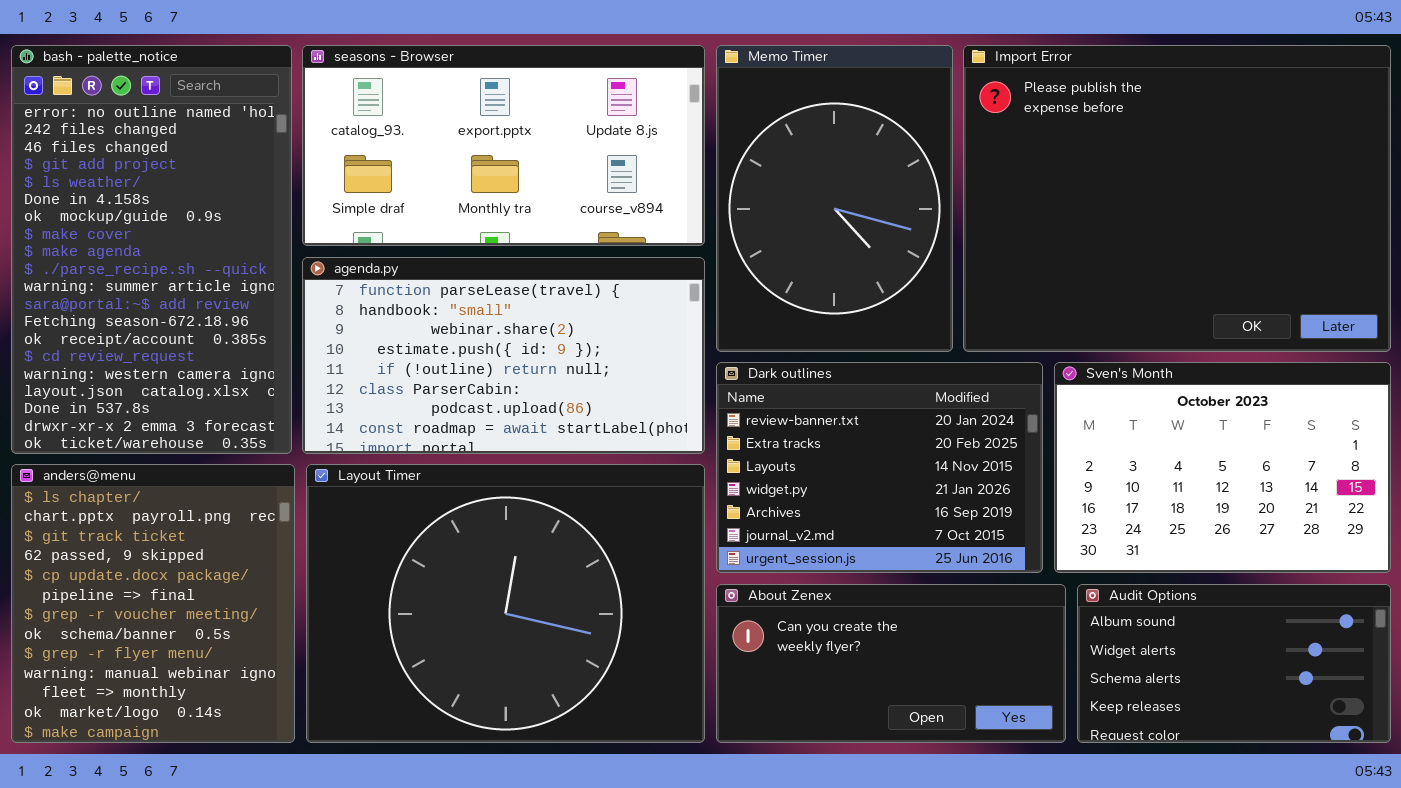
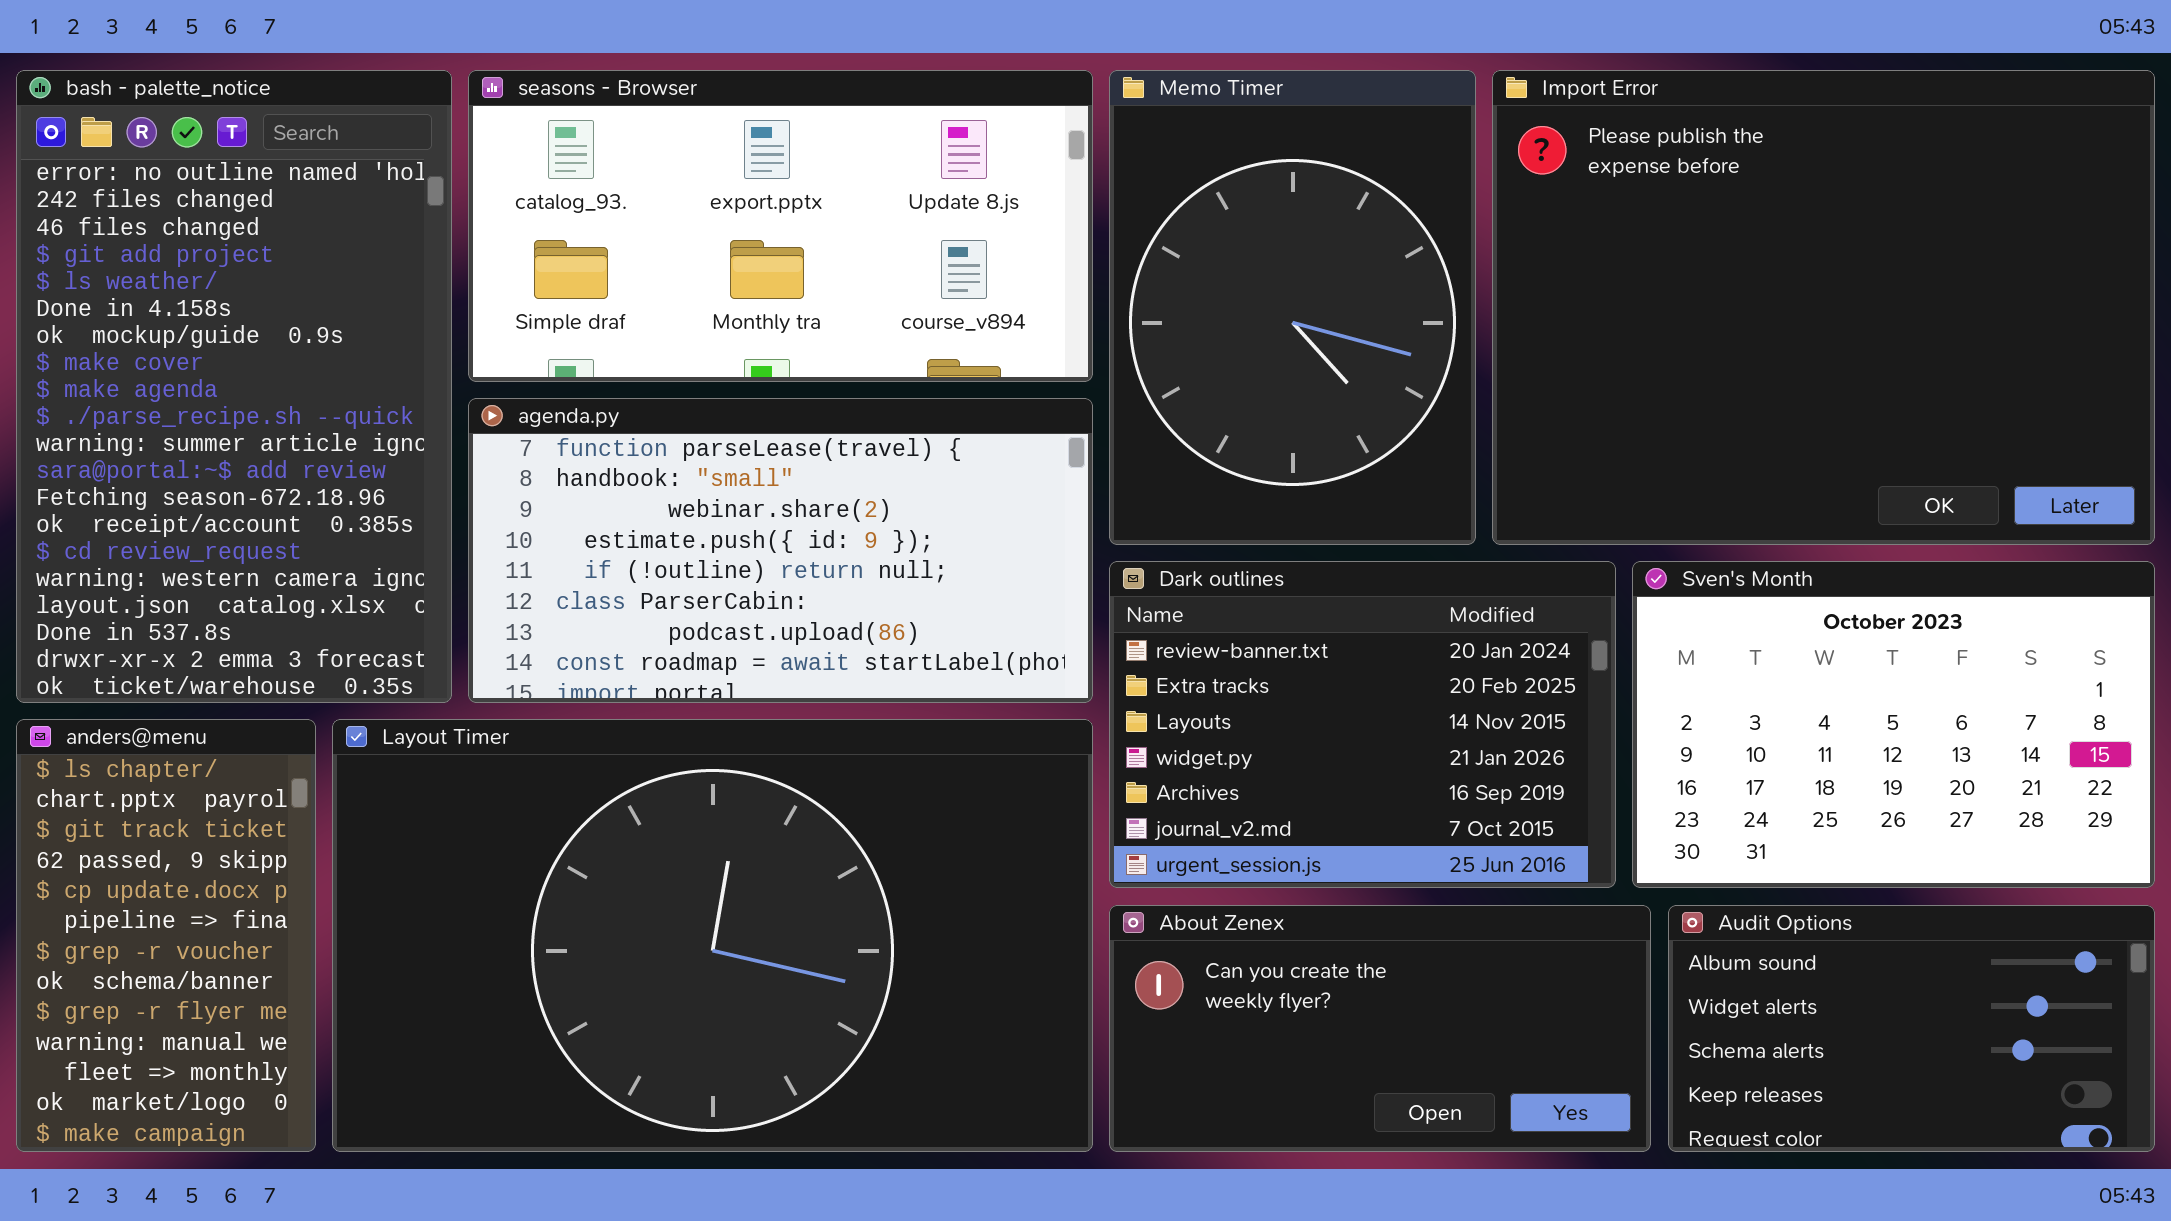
anders@menu: [11,464,295,743] -> [16,719,316,1152], resized
Layout Timer: [306,464,705,743] -> [332,719,1093,1152], resized

